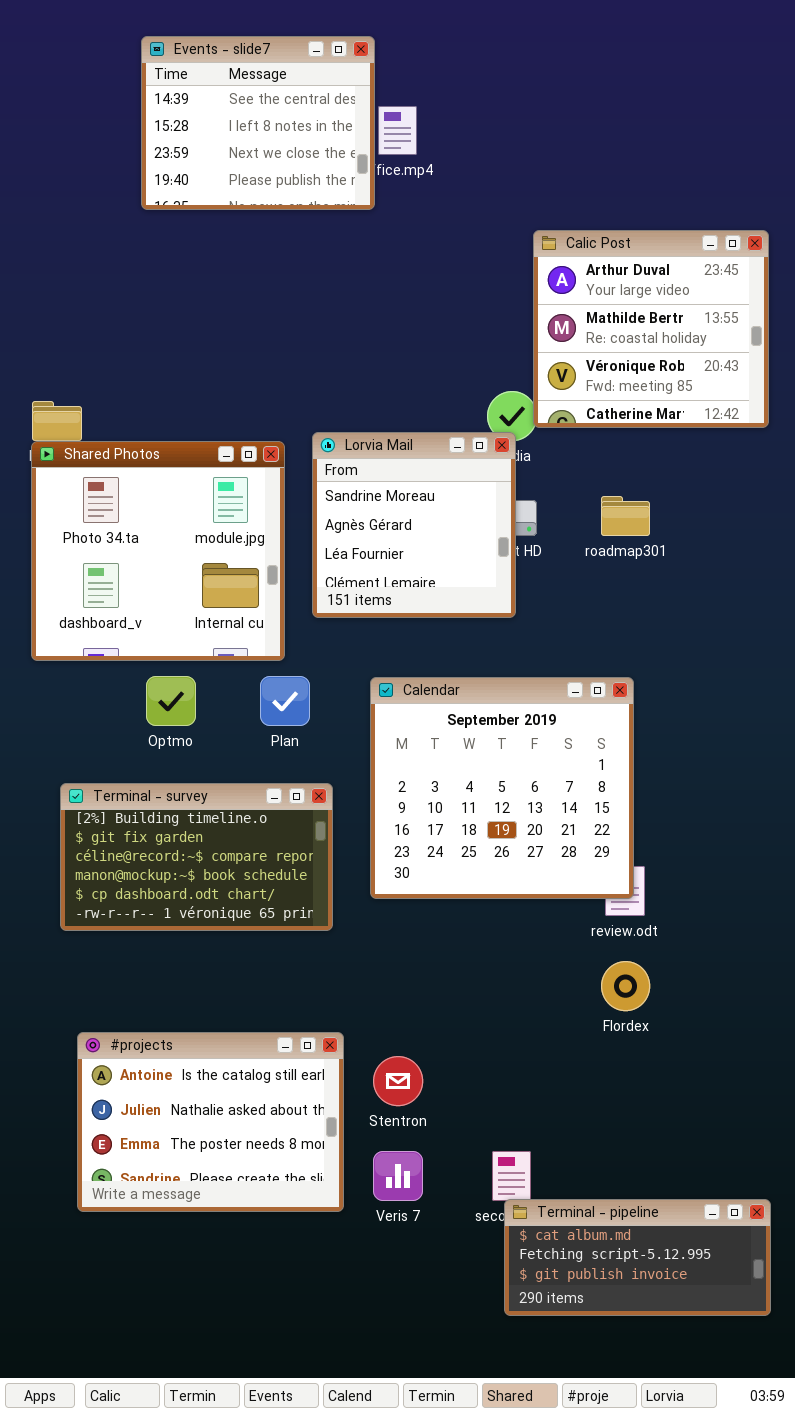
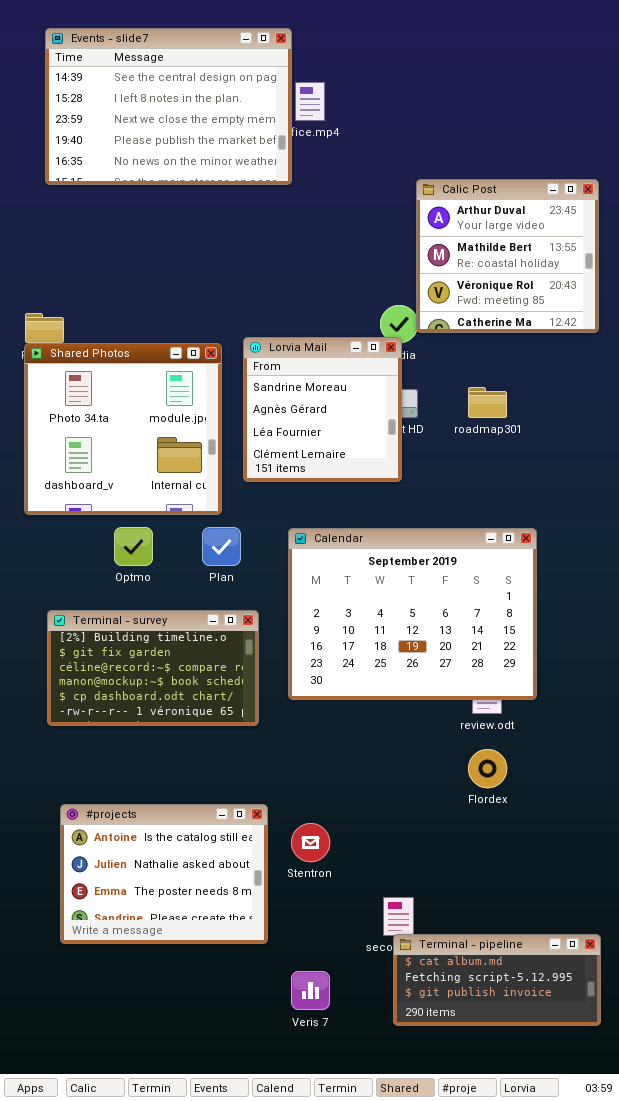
Events - slide7: [141,36,375,210] -> [45,28,292,185], resized
Calendar: [370,677,634,899] -> [288,528,537,700], resized
Veris 7: [373,1151,423,1201] -> [291,971,330,1010], moved

